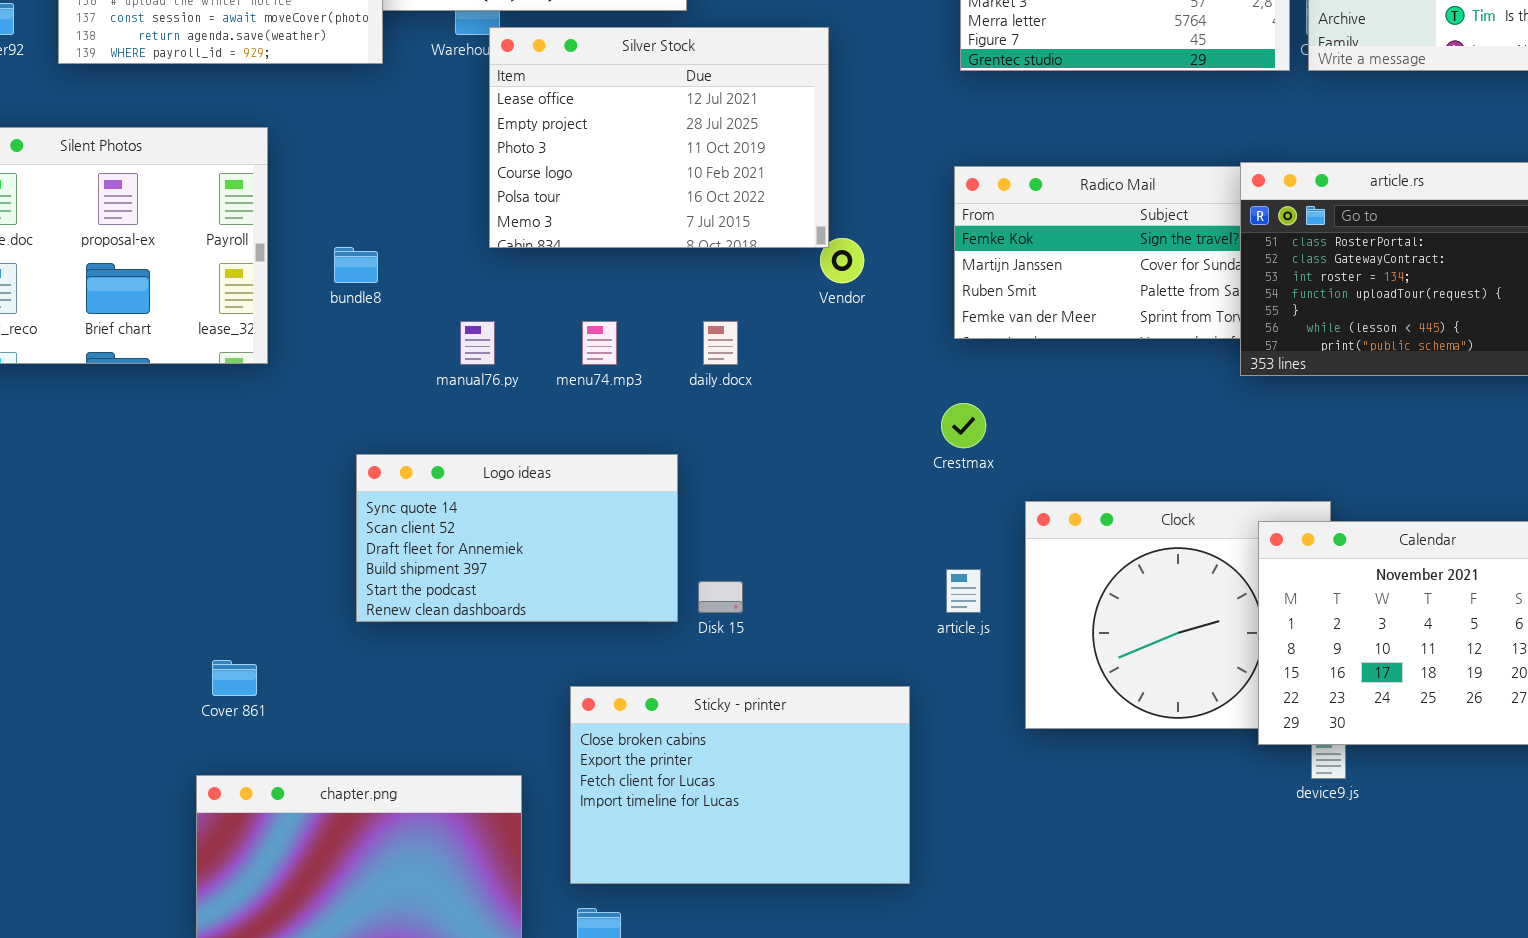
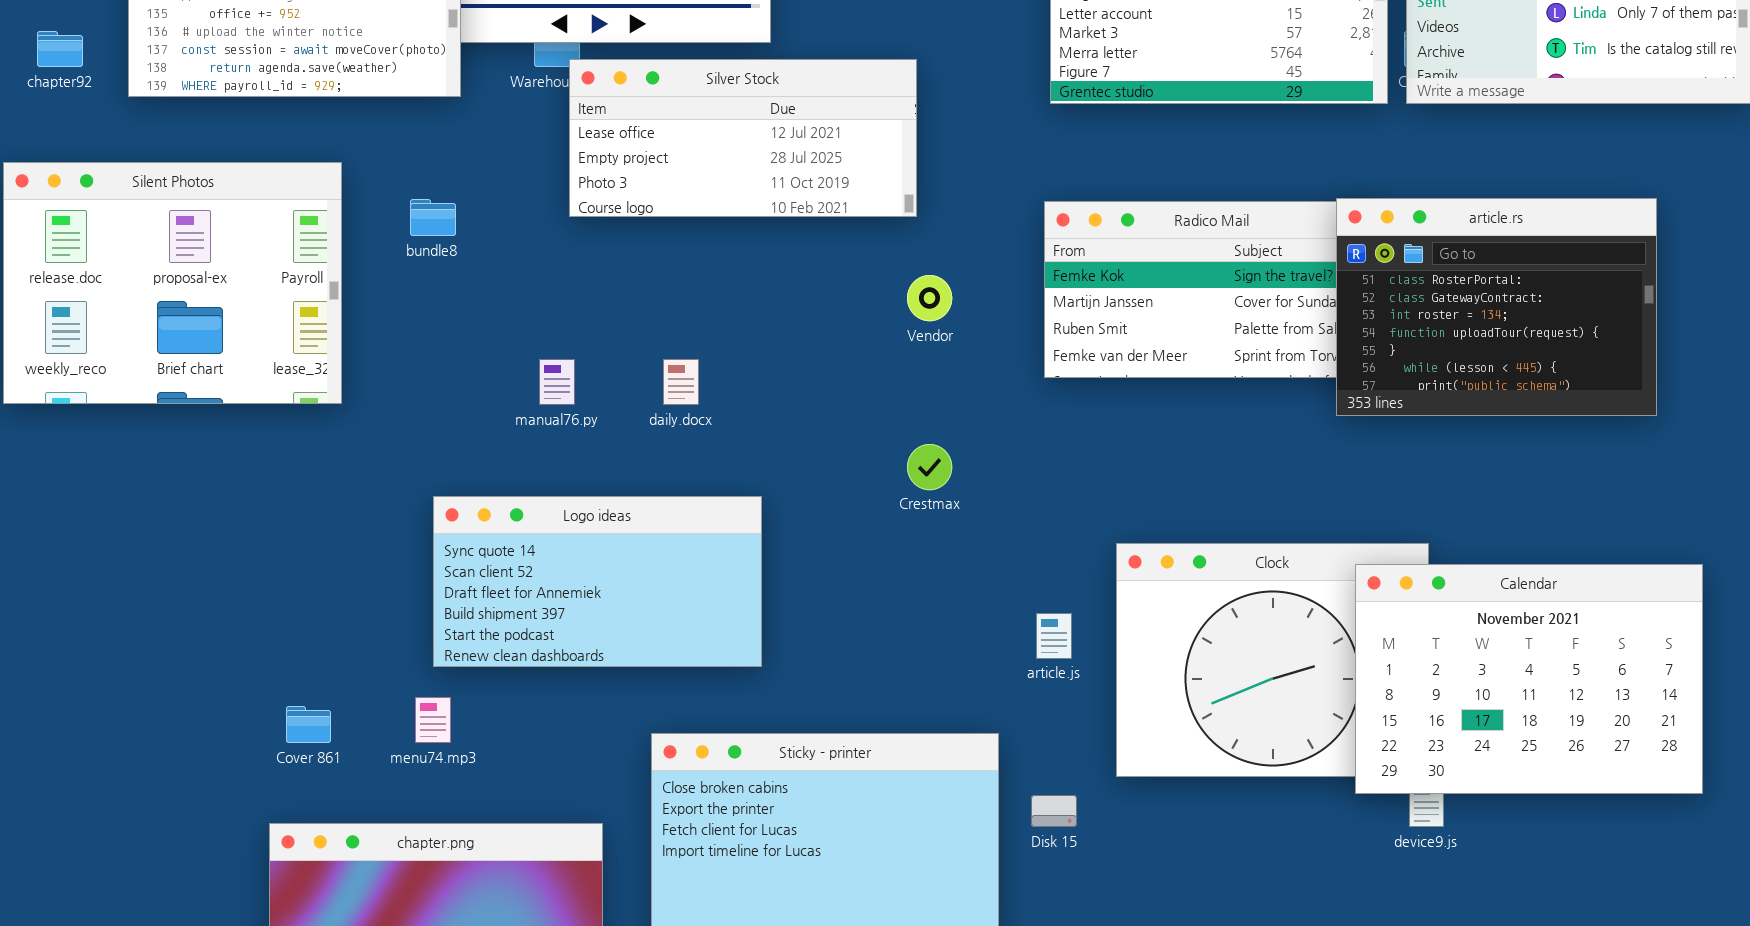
Silver Stock: [489,27,829,248] -> [569,59,917,217], resized
bundle8: [334,247,378,283] -> [410,199,456,236], moved
menu74.mp3: [582,321,617,365] -> [415,697,451,743], moved
daily.docx: [703,321,738,365] -> [663,359,699,405], moved
Crestmax: [941,403,986,448] -> [907,444,952,490], moved
Disk 15: [698,581,743,613] -> [1031,795,1077,827], moved

